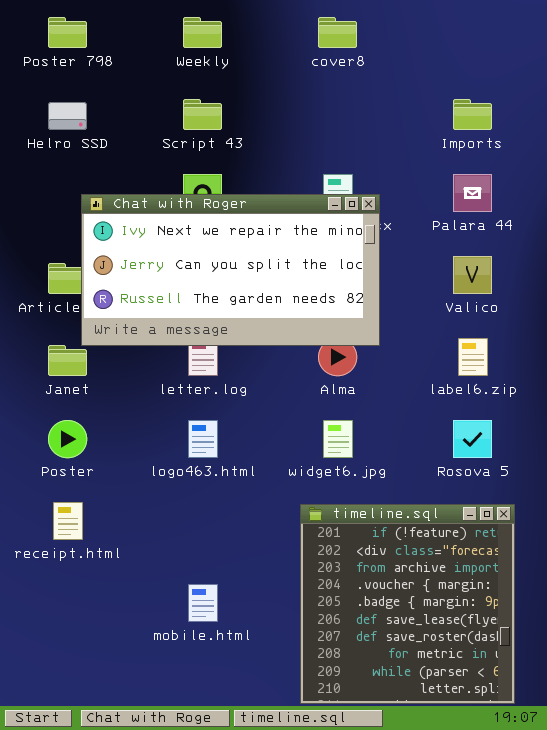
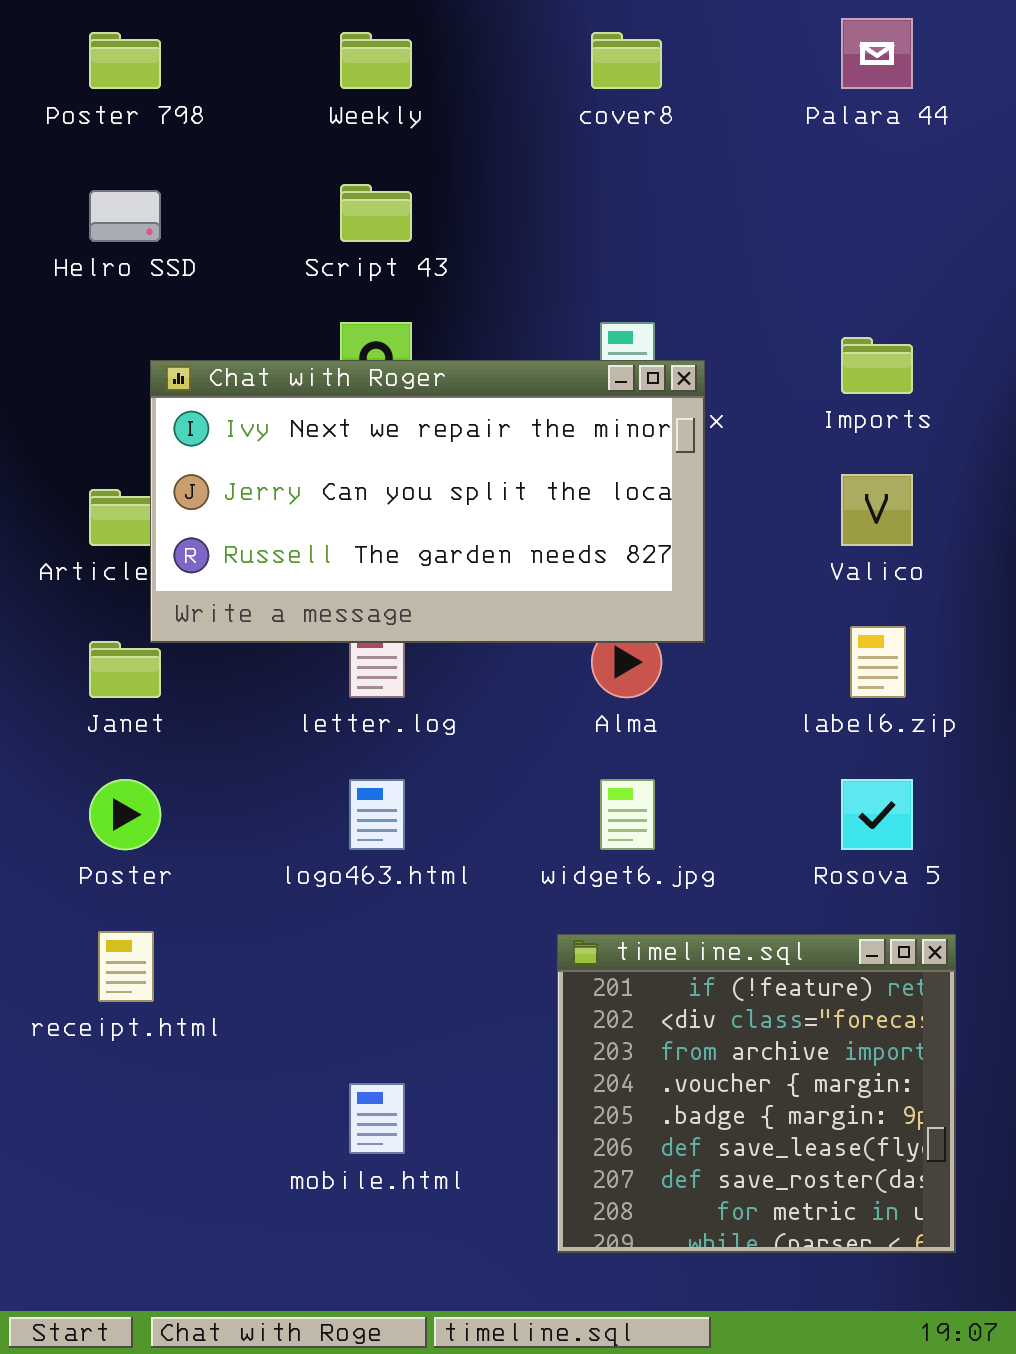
Imports: [453,99,492,130] -> [841,337,913,394], moved
Palara 44: [453,174,492,212] -> [841,18,913,89], moved
timeline.sql: [300,504,515,704] -> [557,934,956,1253], resized

